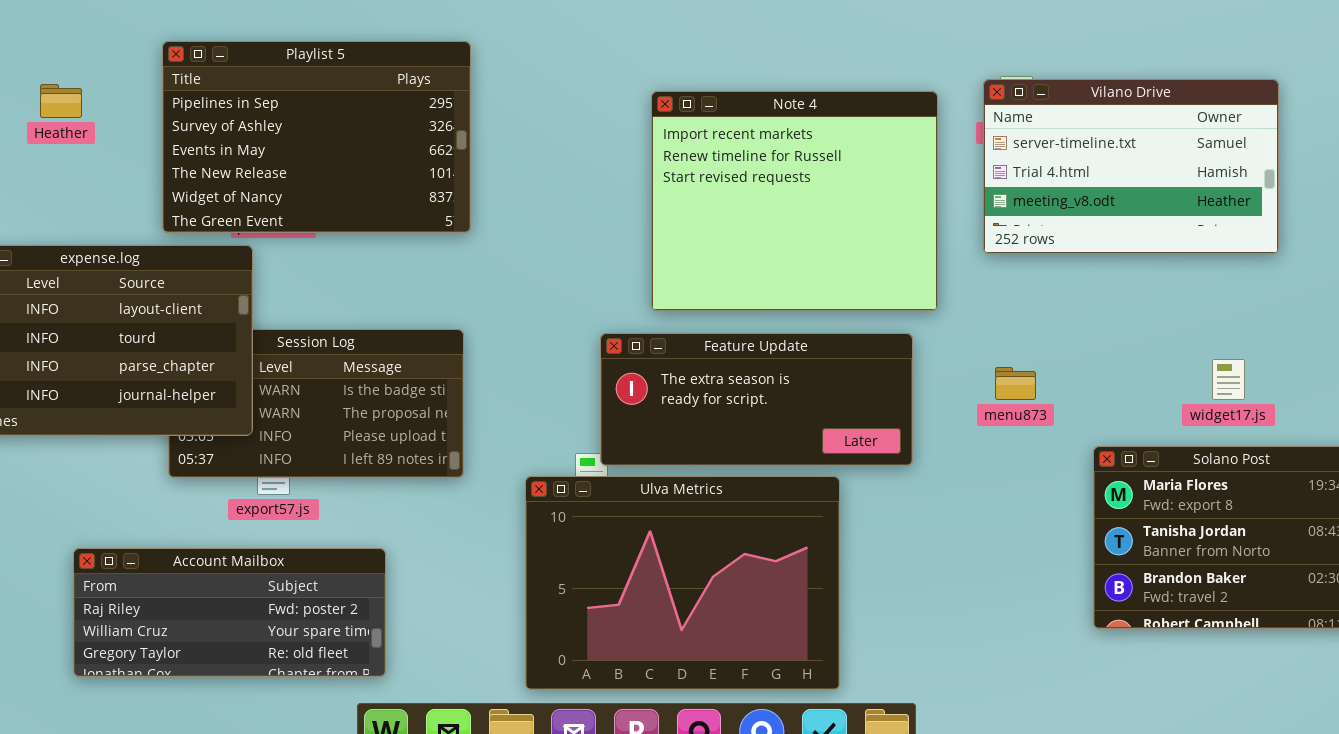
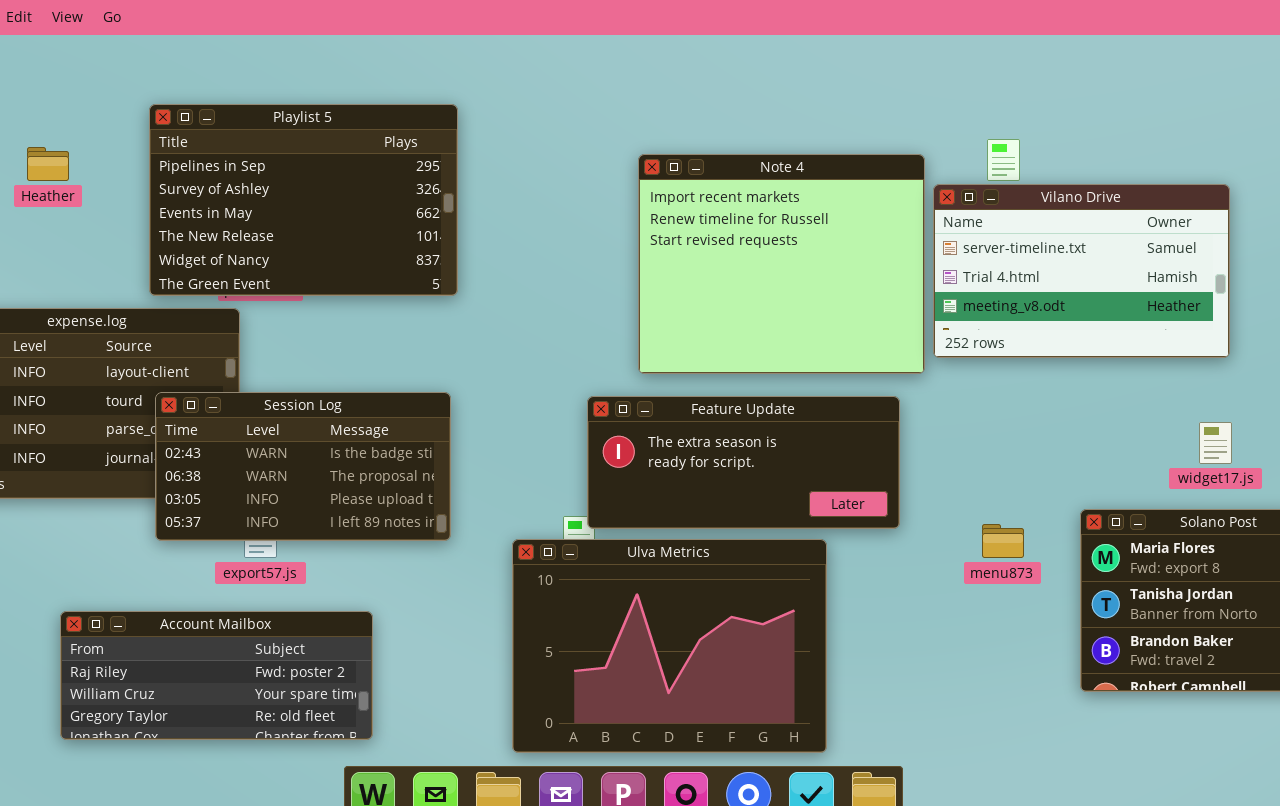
Vilano Drive: [983,79,1279,254] -> [933,184,1230,358], moved
Session Log: [168,329,464,478] -> [155,392,451,541], raised
menu873: [995,367,1036,400] -> [982,524,1024,558], moved

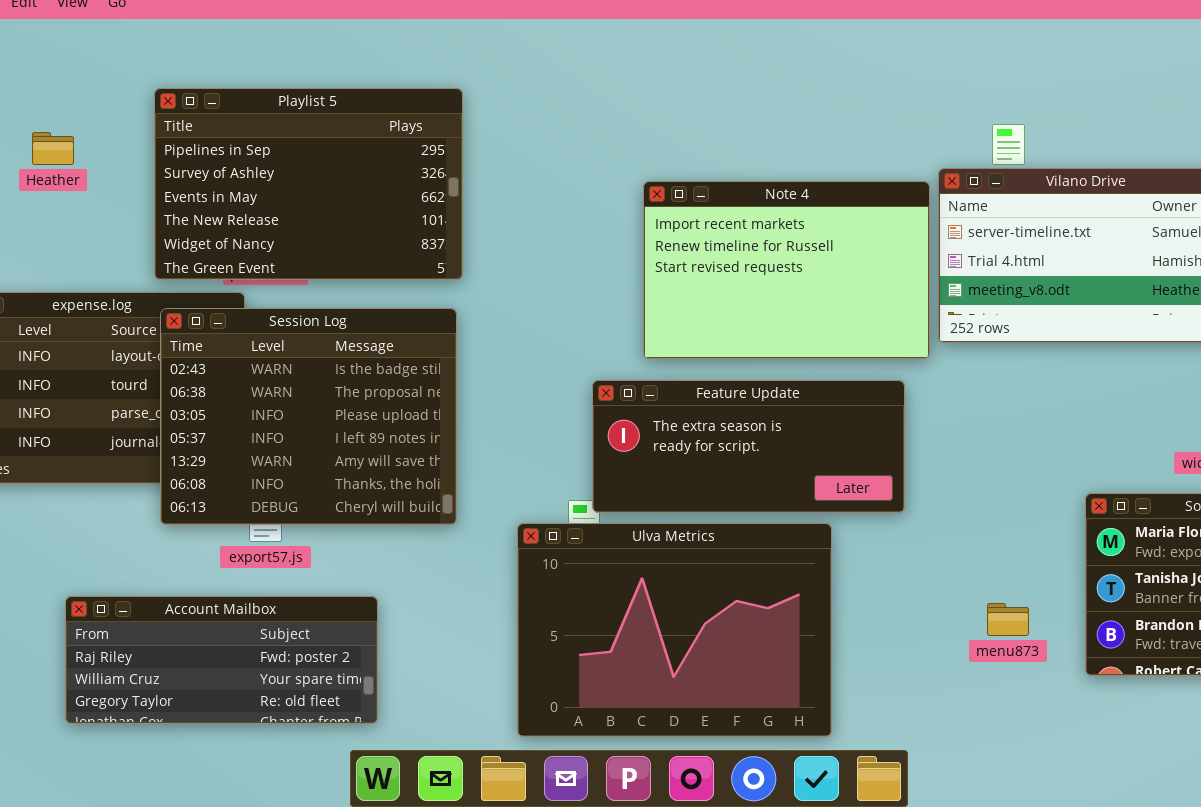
Note 4: [638,154,925,374] -> [643,181,930,359], resized
Session Log: [155,392,451,541] -> [160,308,457,525], resized
menu873: [982,524,1024,558] -> [987,603,1029,636], moved

